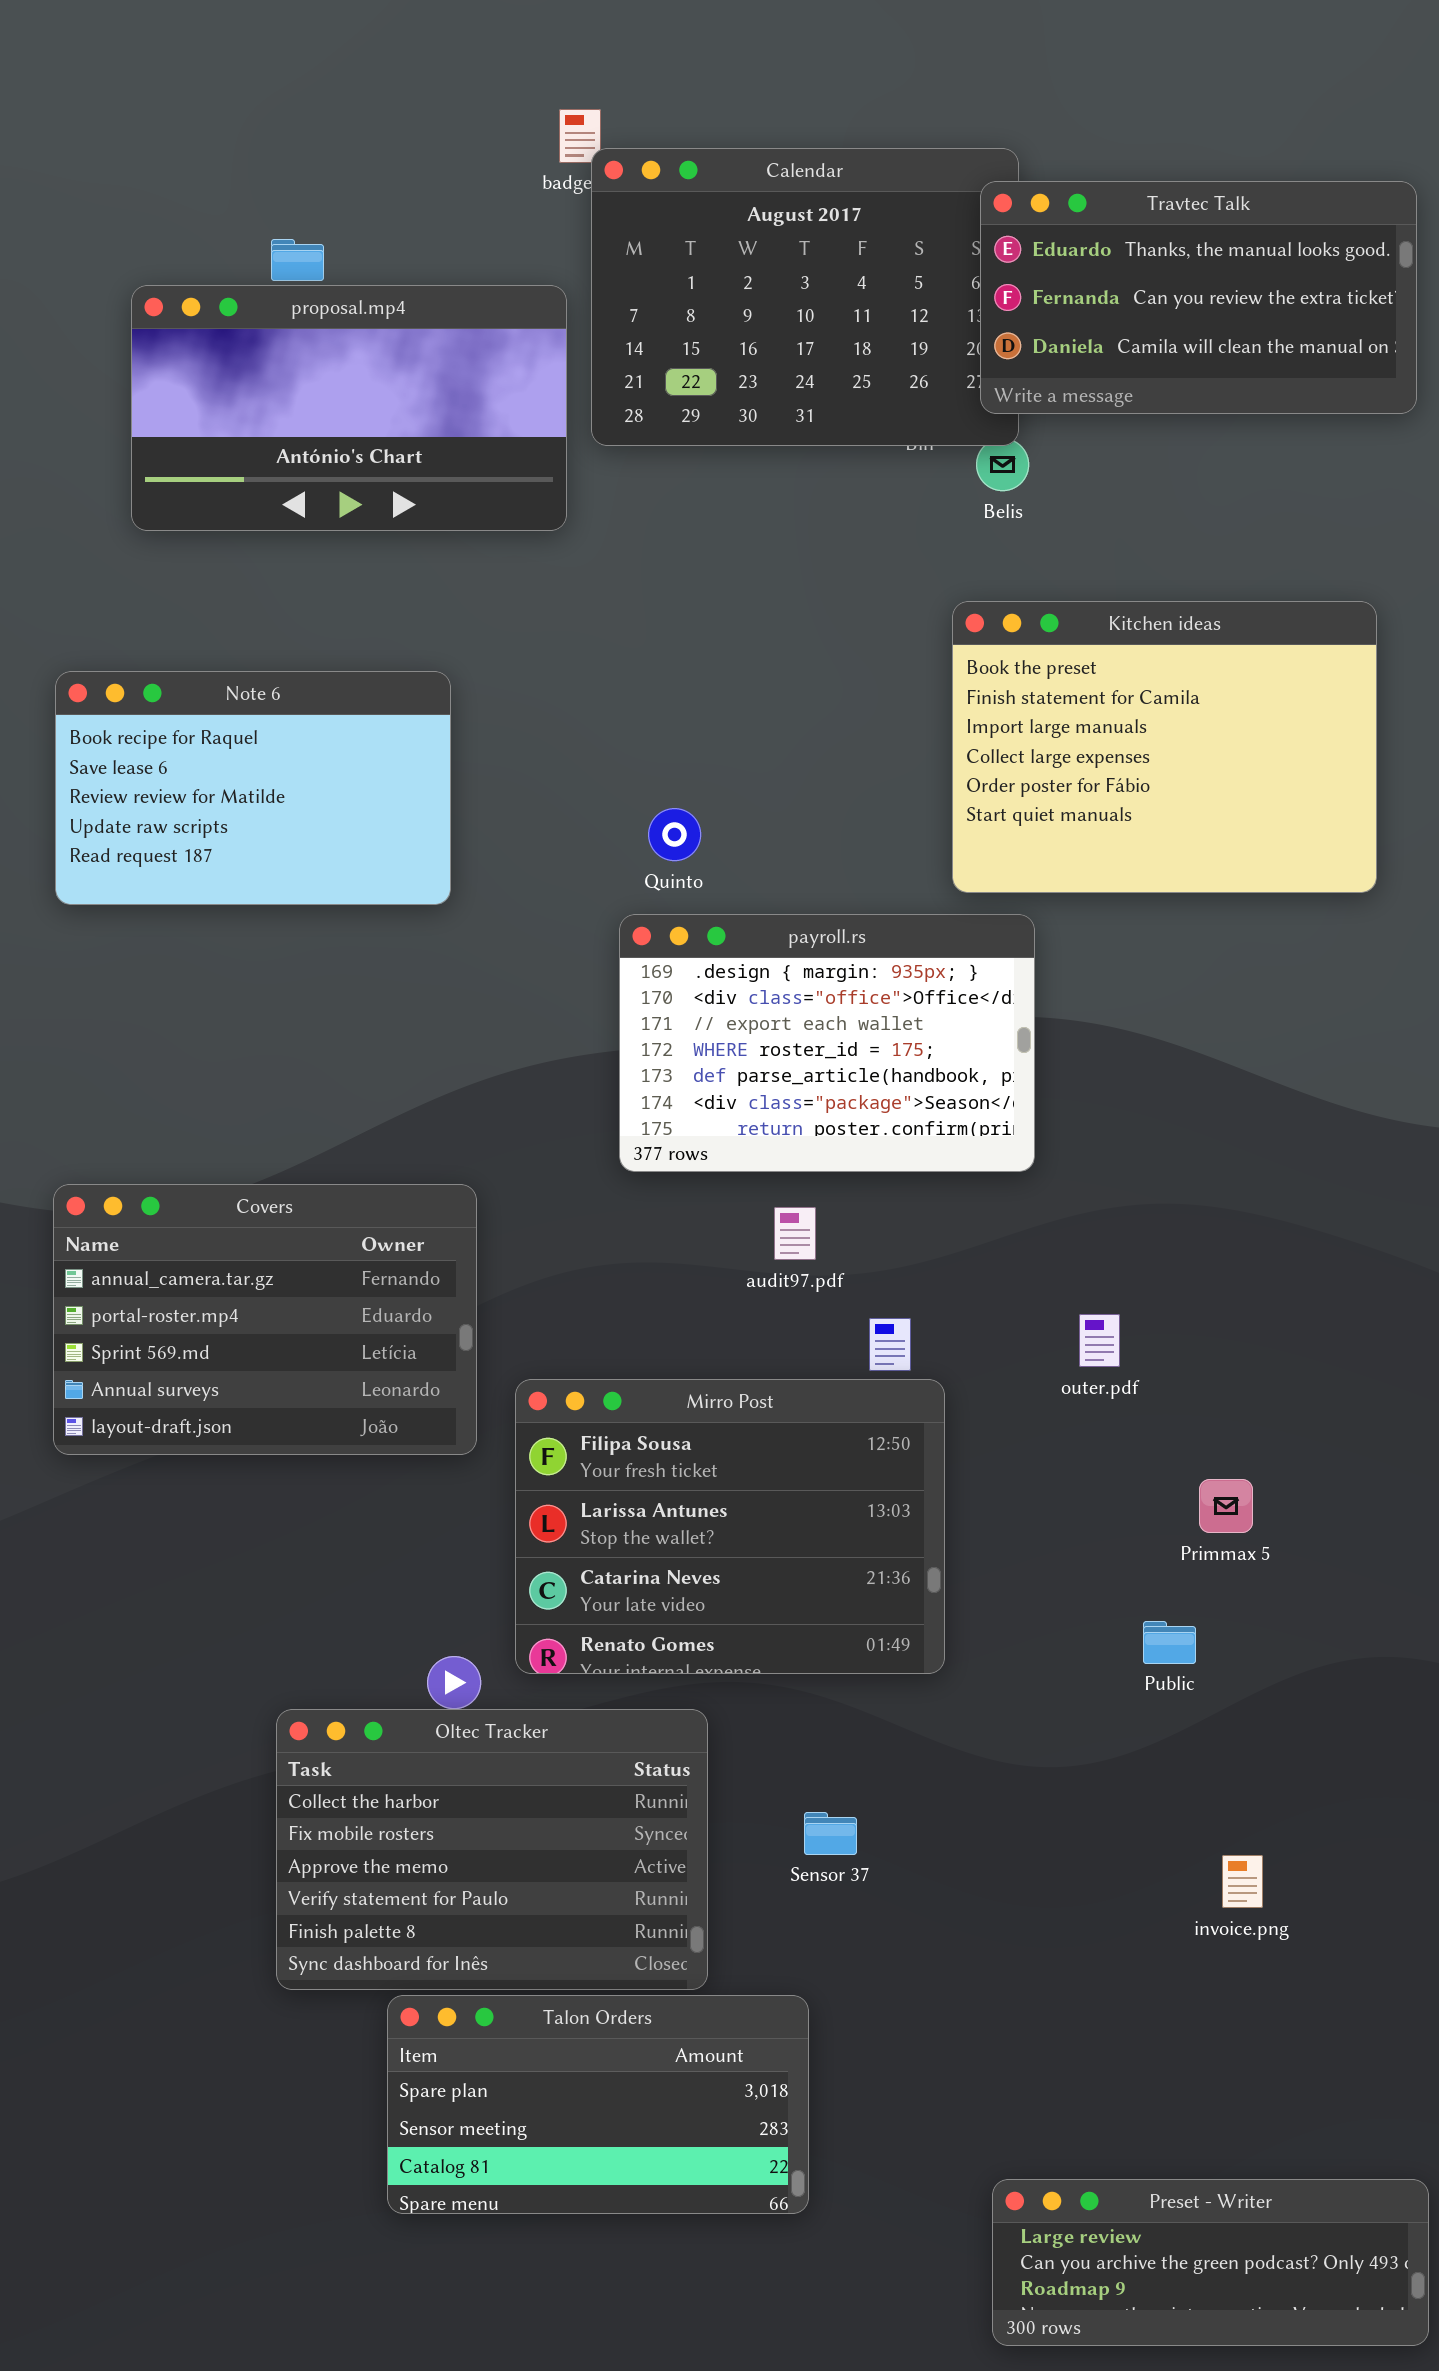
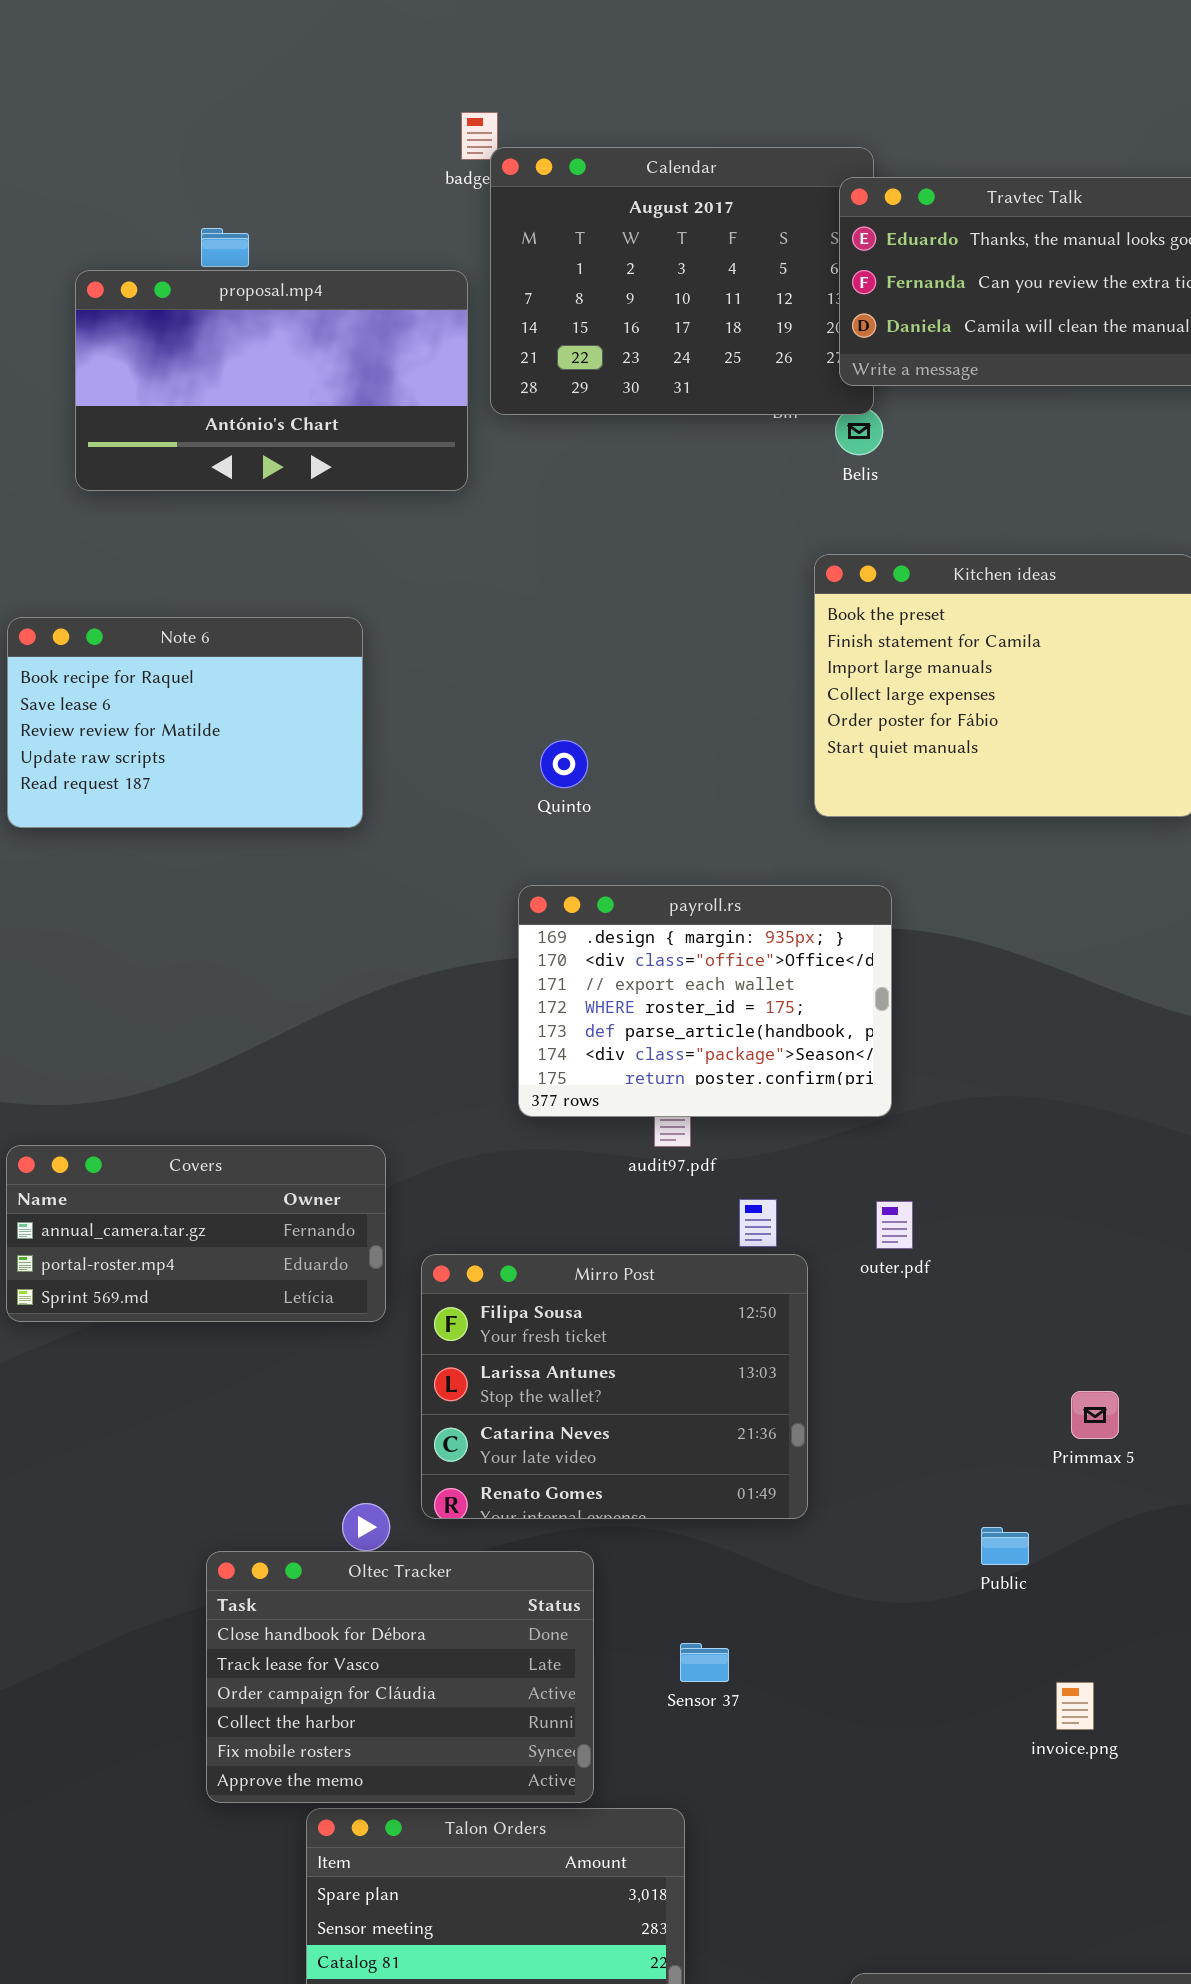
payroll.rs: [619,914,1035,1172] -> [518,885,892,1117], moved
Covers: [53,1184,477,1455] -> [6,1145,386,1322], resized
outer.pdf: [1079,1314,1120,1367] -> [876,1201,913,1249], moved
Primmax 5: [1199,1479,1253,1533] -> [1071,1391,1119,1439], moved
Public: [1143,1621,1196,1664] -> [981,1527,1029,1565], moved
Oltec Tracker: [276,1709,708,1990] -> [206,1551,594,1803], scrolled up 3 rows

